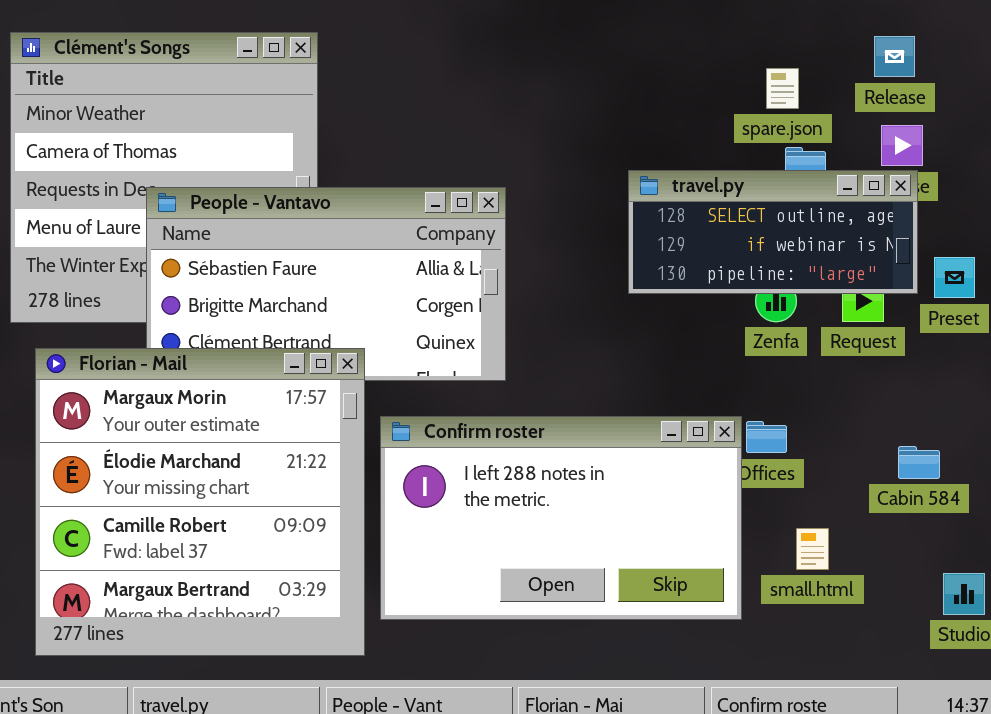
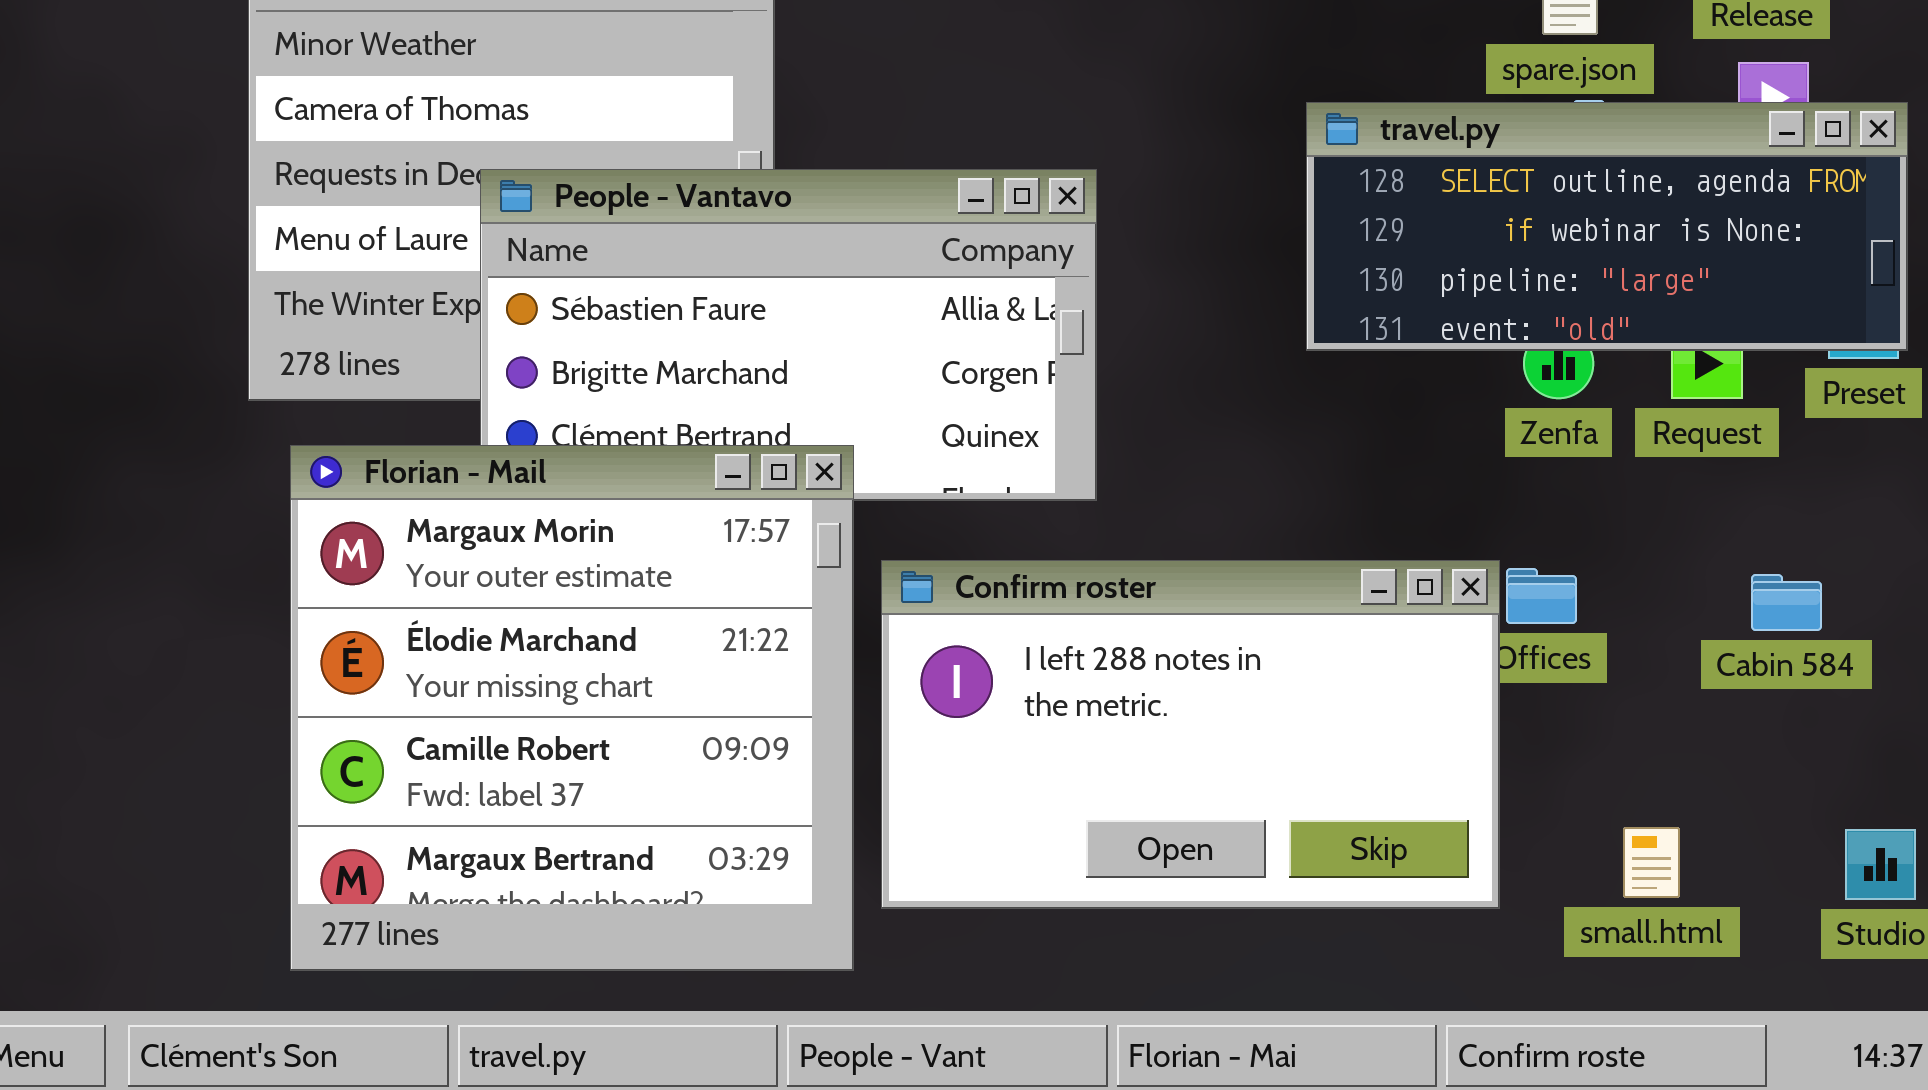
travel.py: [628,170,918,294] -> [1306,102,1908,351], resized
Cabin 584: [898,446,940,479] -> [1751,574,1822,631], moved
small.html: [796,528,829,570] -> [1623,827,1680,898], moved

